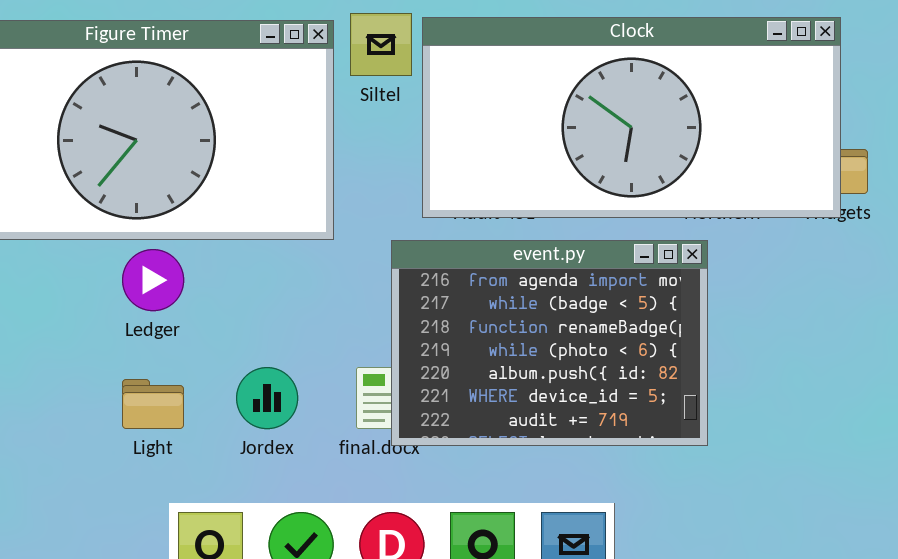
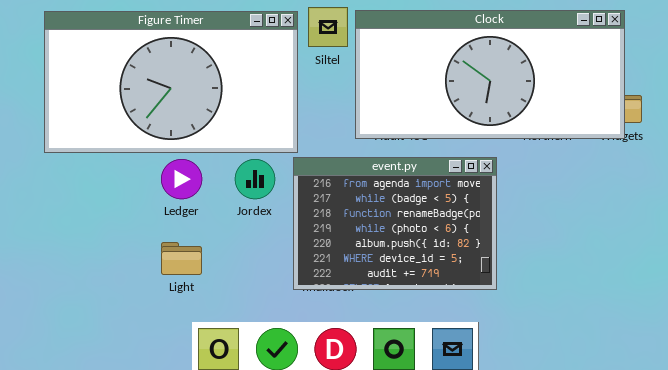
event.py: [391,240,708,446] -> [293,157,497,290], moved
Jordex: [236,367,298,429] -> [235,159,275,199], moved

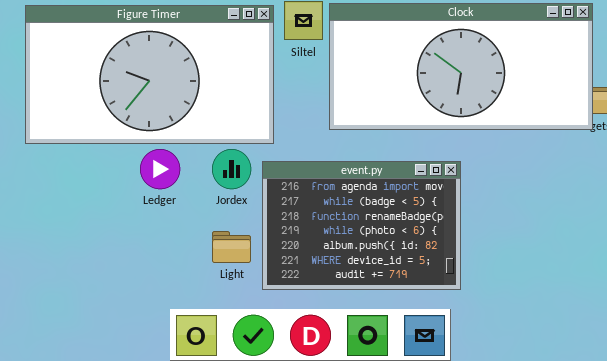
event.py: [293,157,497,290] -> [262,161,461,290], moved
Light: [161,242,202,275] -> [212,231,251,263], moved

